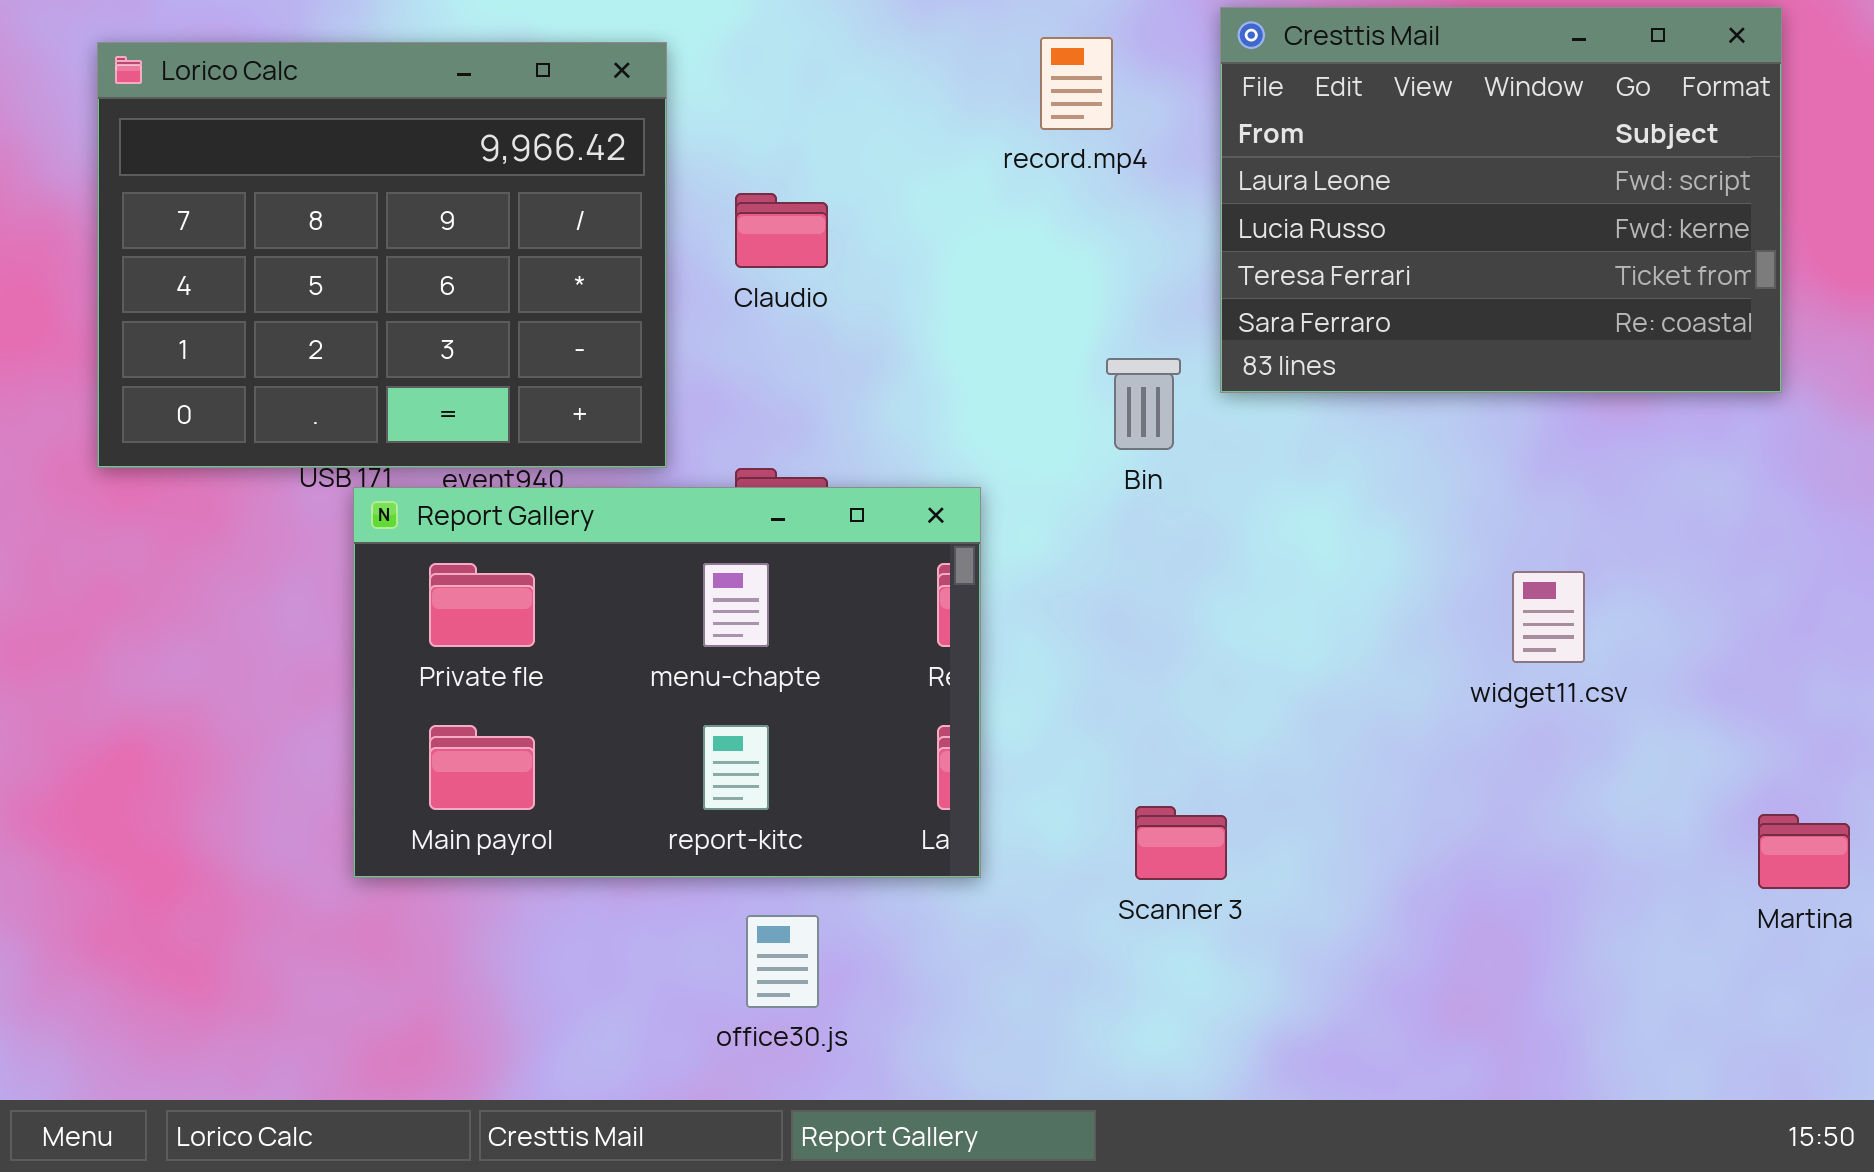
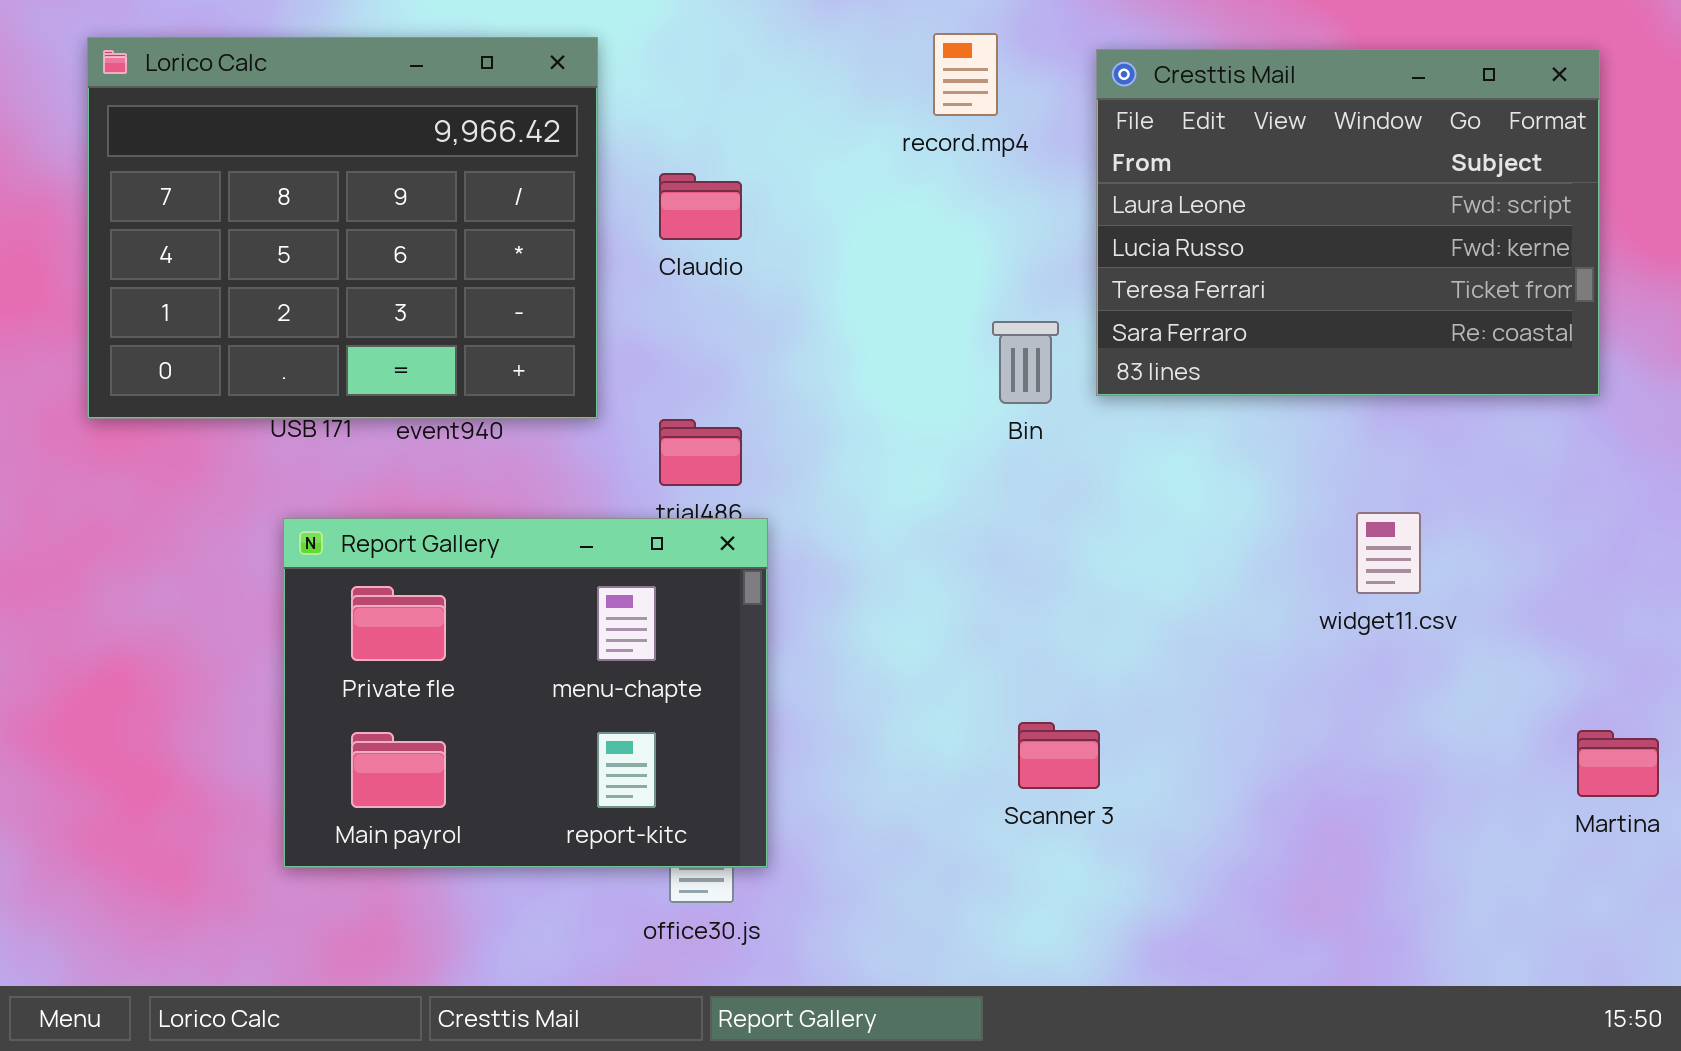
Cresttis Mail: [1220,7,1782,393] -> [1096,49,1600,396], moved
Report Gallery: [353,487,981,878] -> [283,518,768,868], moved, resized

